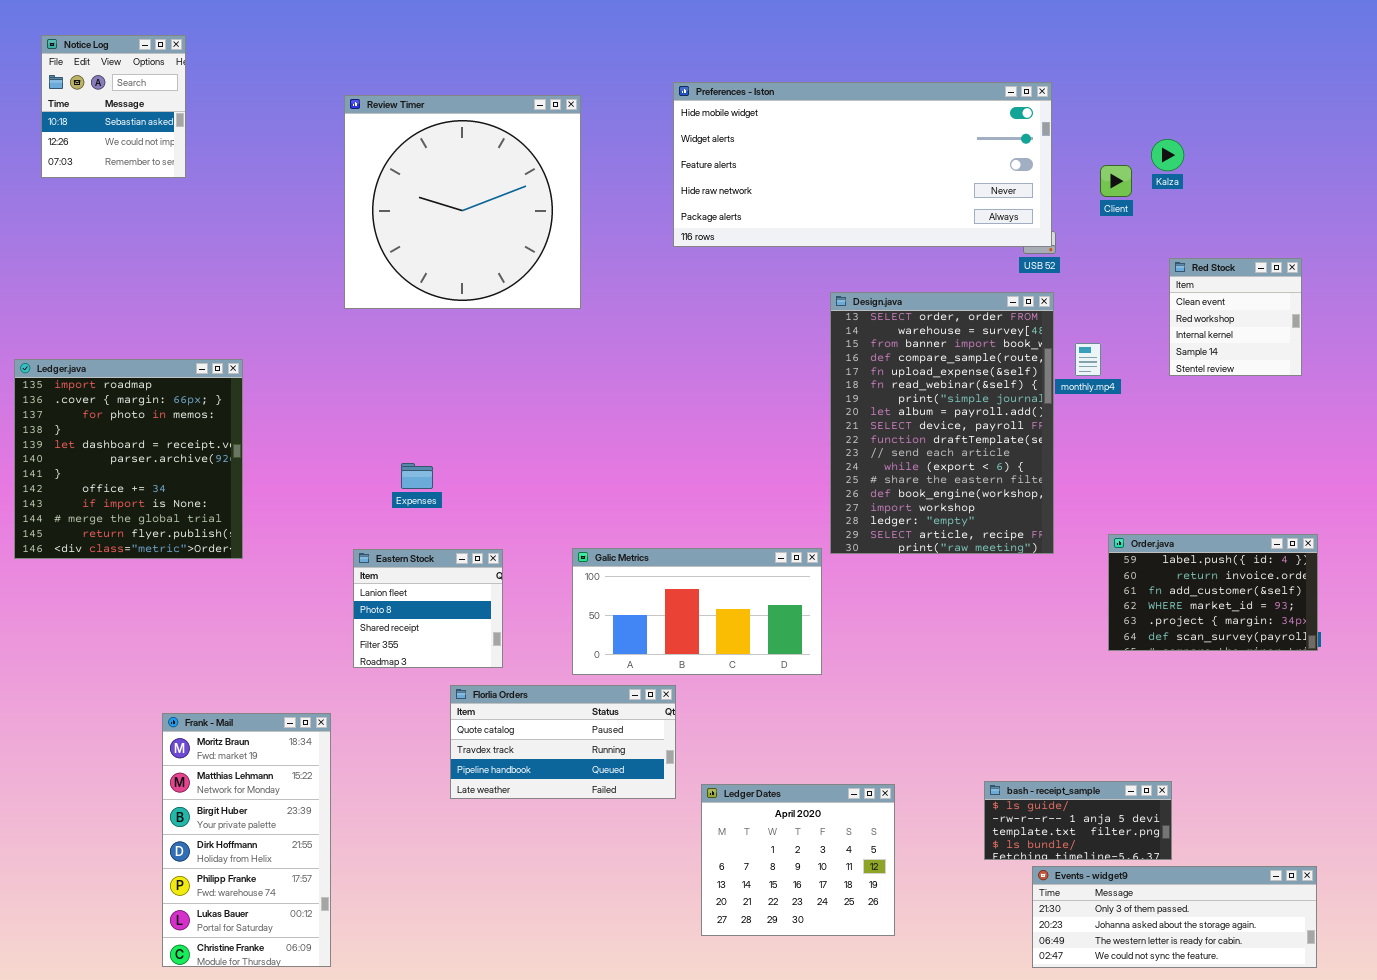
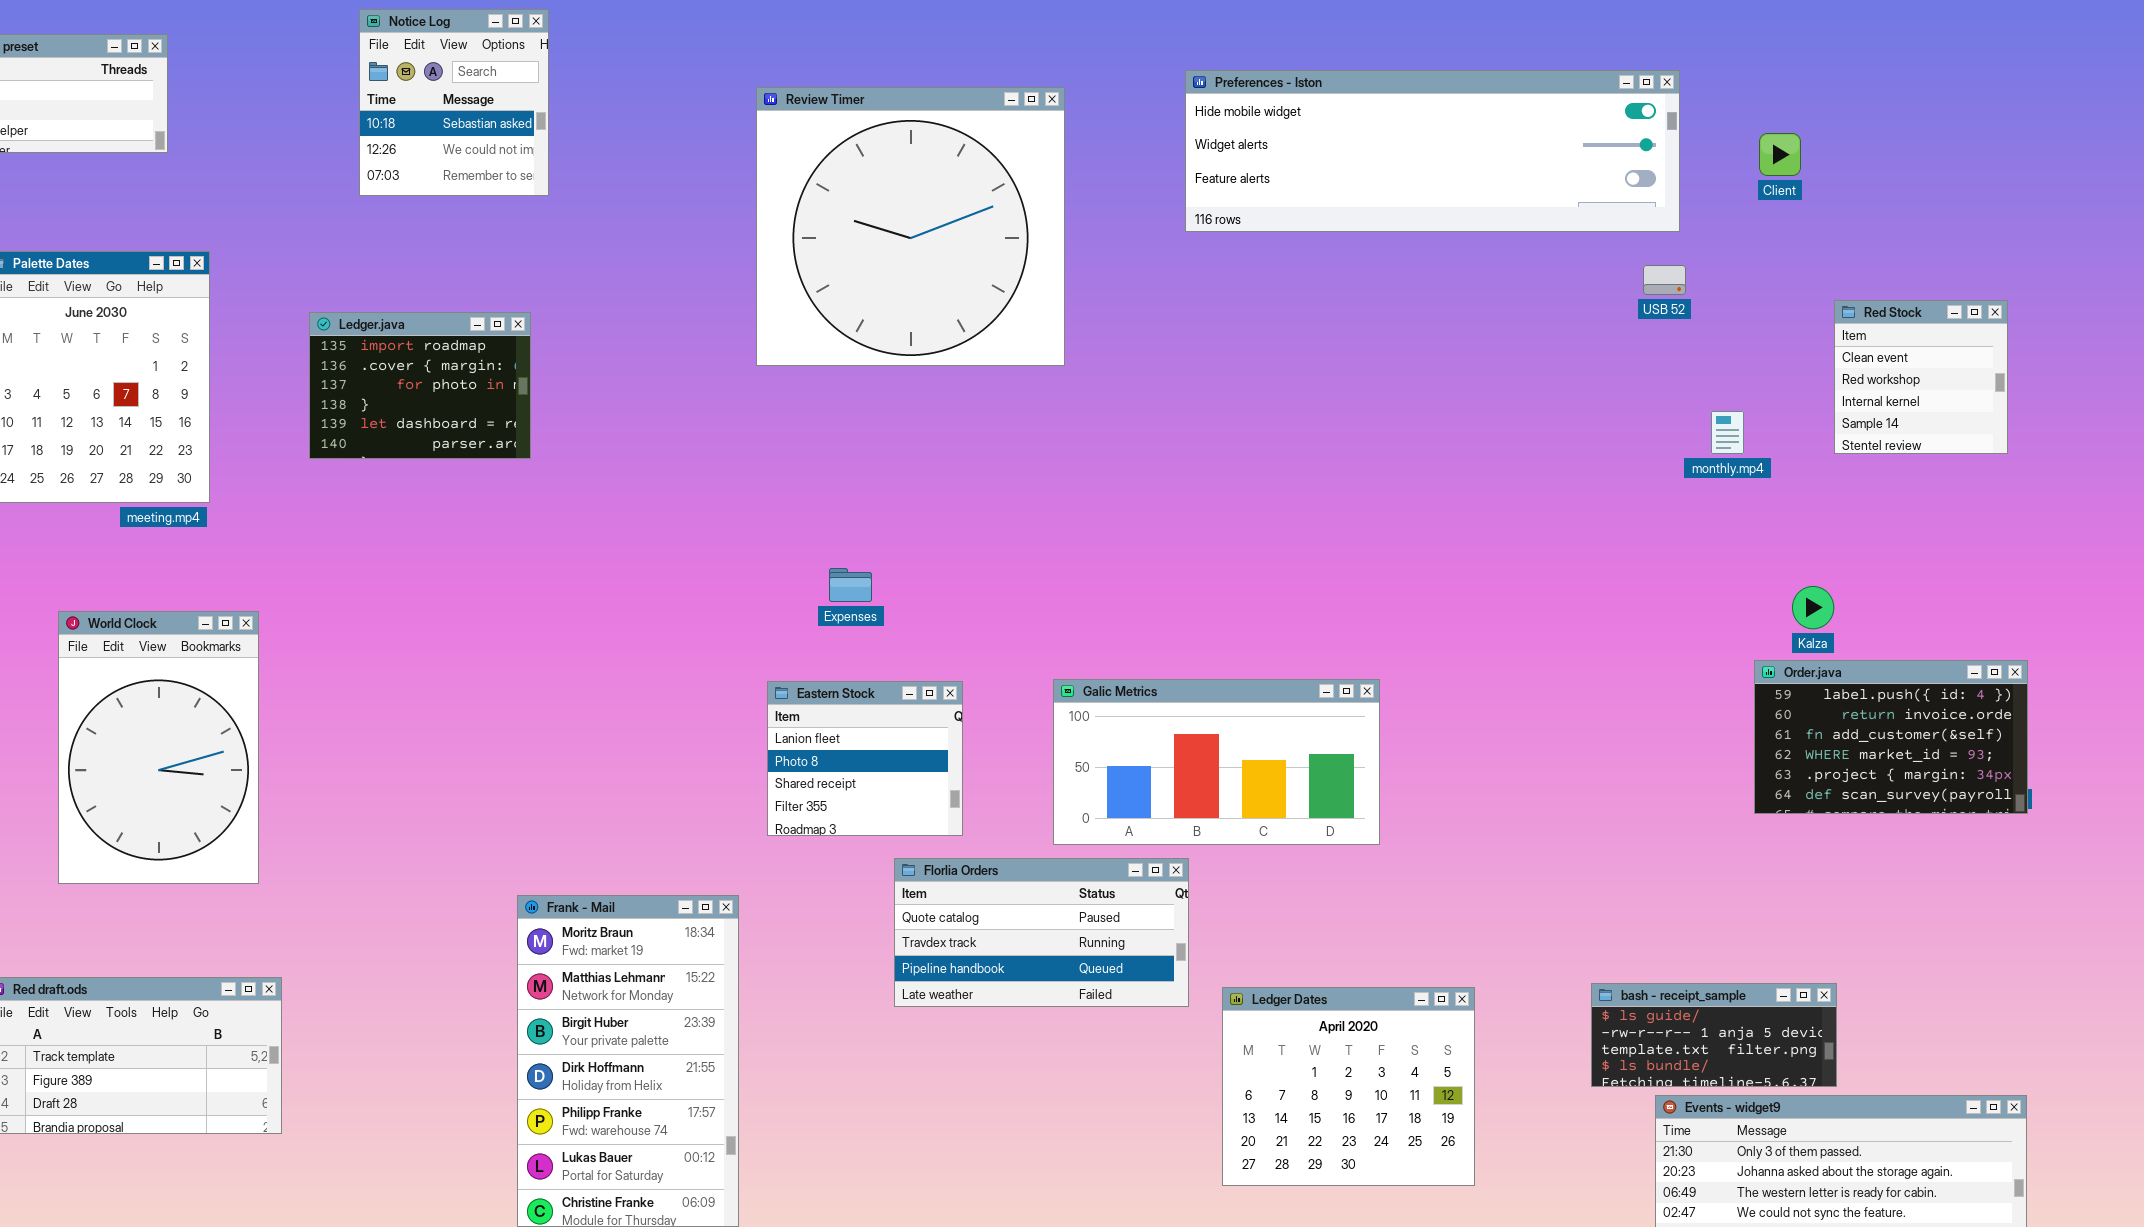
Preferences - Iston: [673,82,1052,247] -> [1185,70,1680,232], resized
Kalza: [1151,139,1184,171] -> [1792,586,1834,629], moved
Client: [1100,165,1132,197] -> [1759,133,1801,176], moved
Design.java: [830,292,1054,554] -> none, closed
Ledger.java: [14,359,243,559] -> [309,312,531,459], moved, resized

